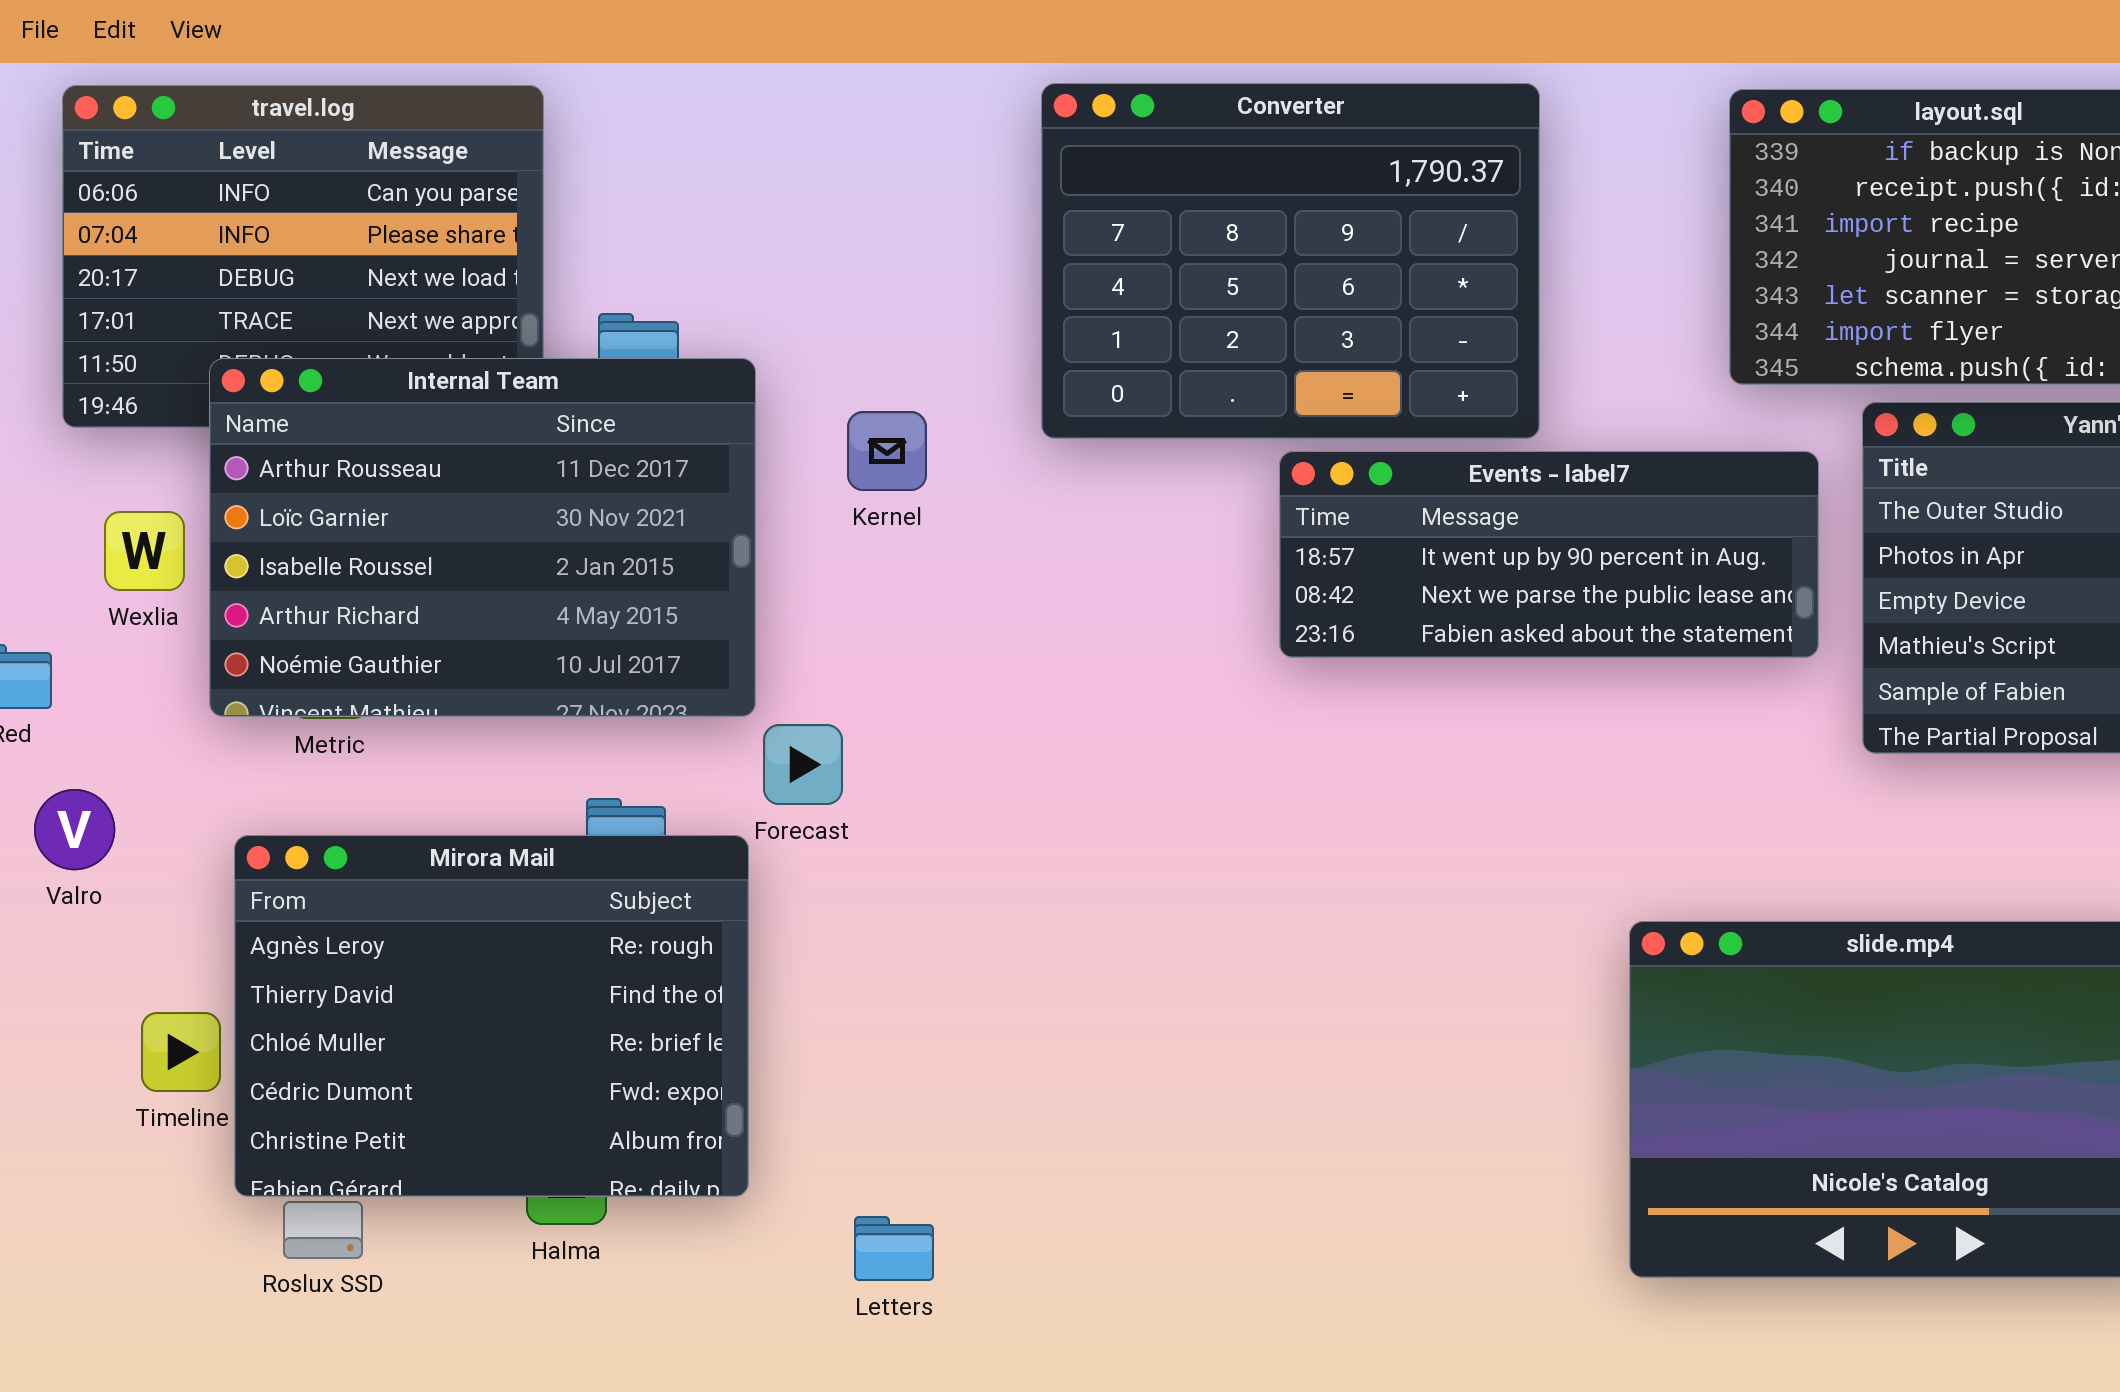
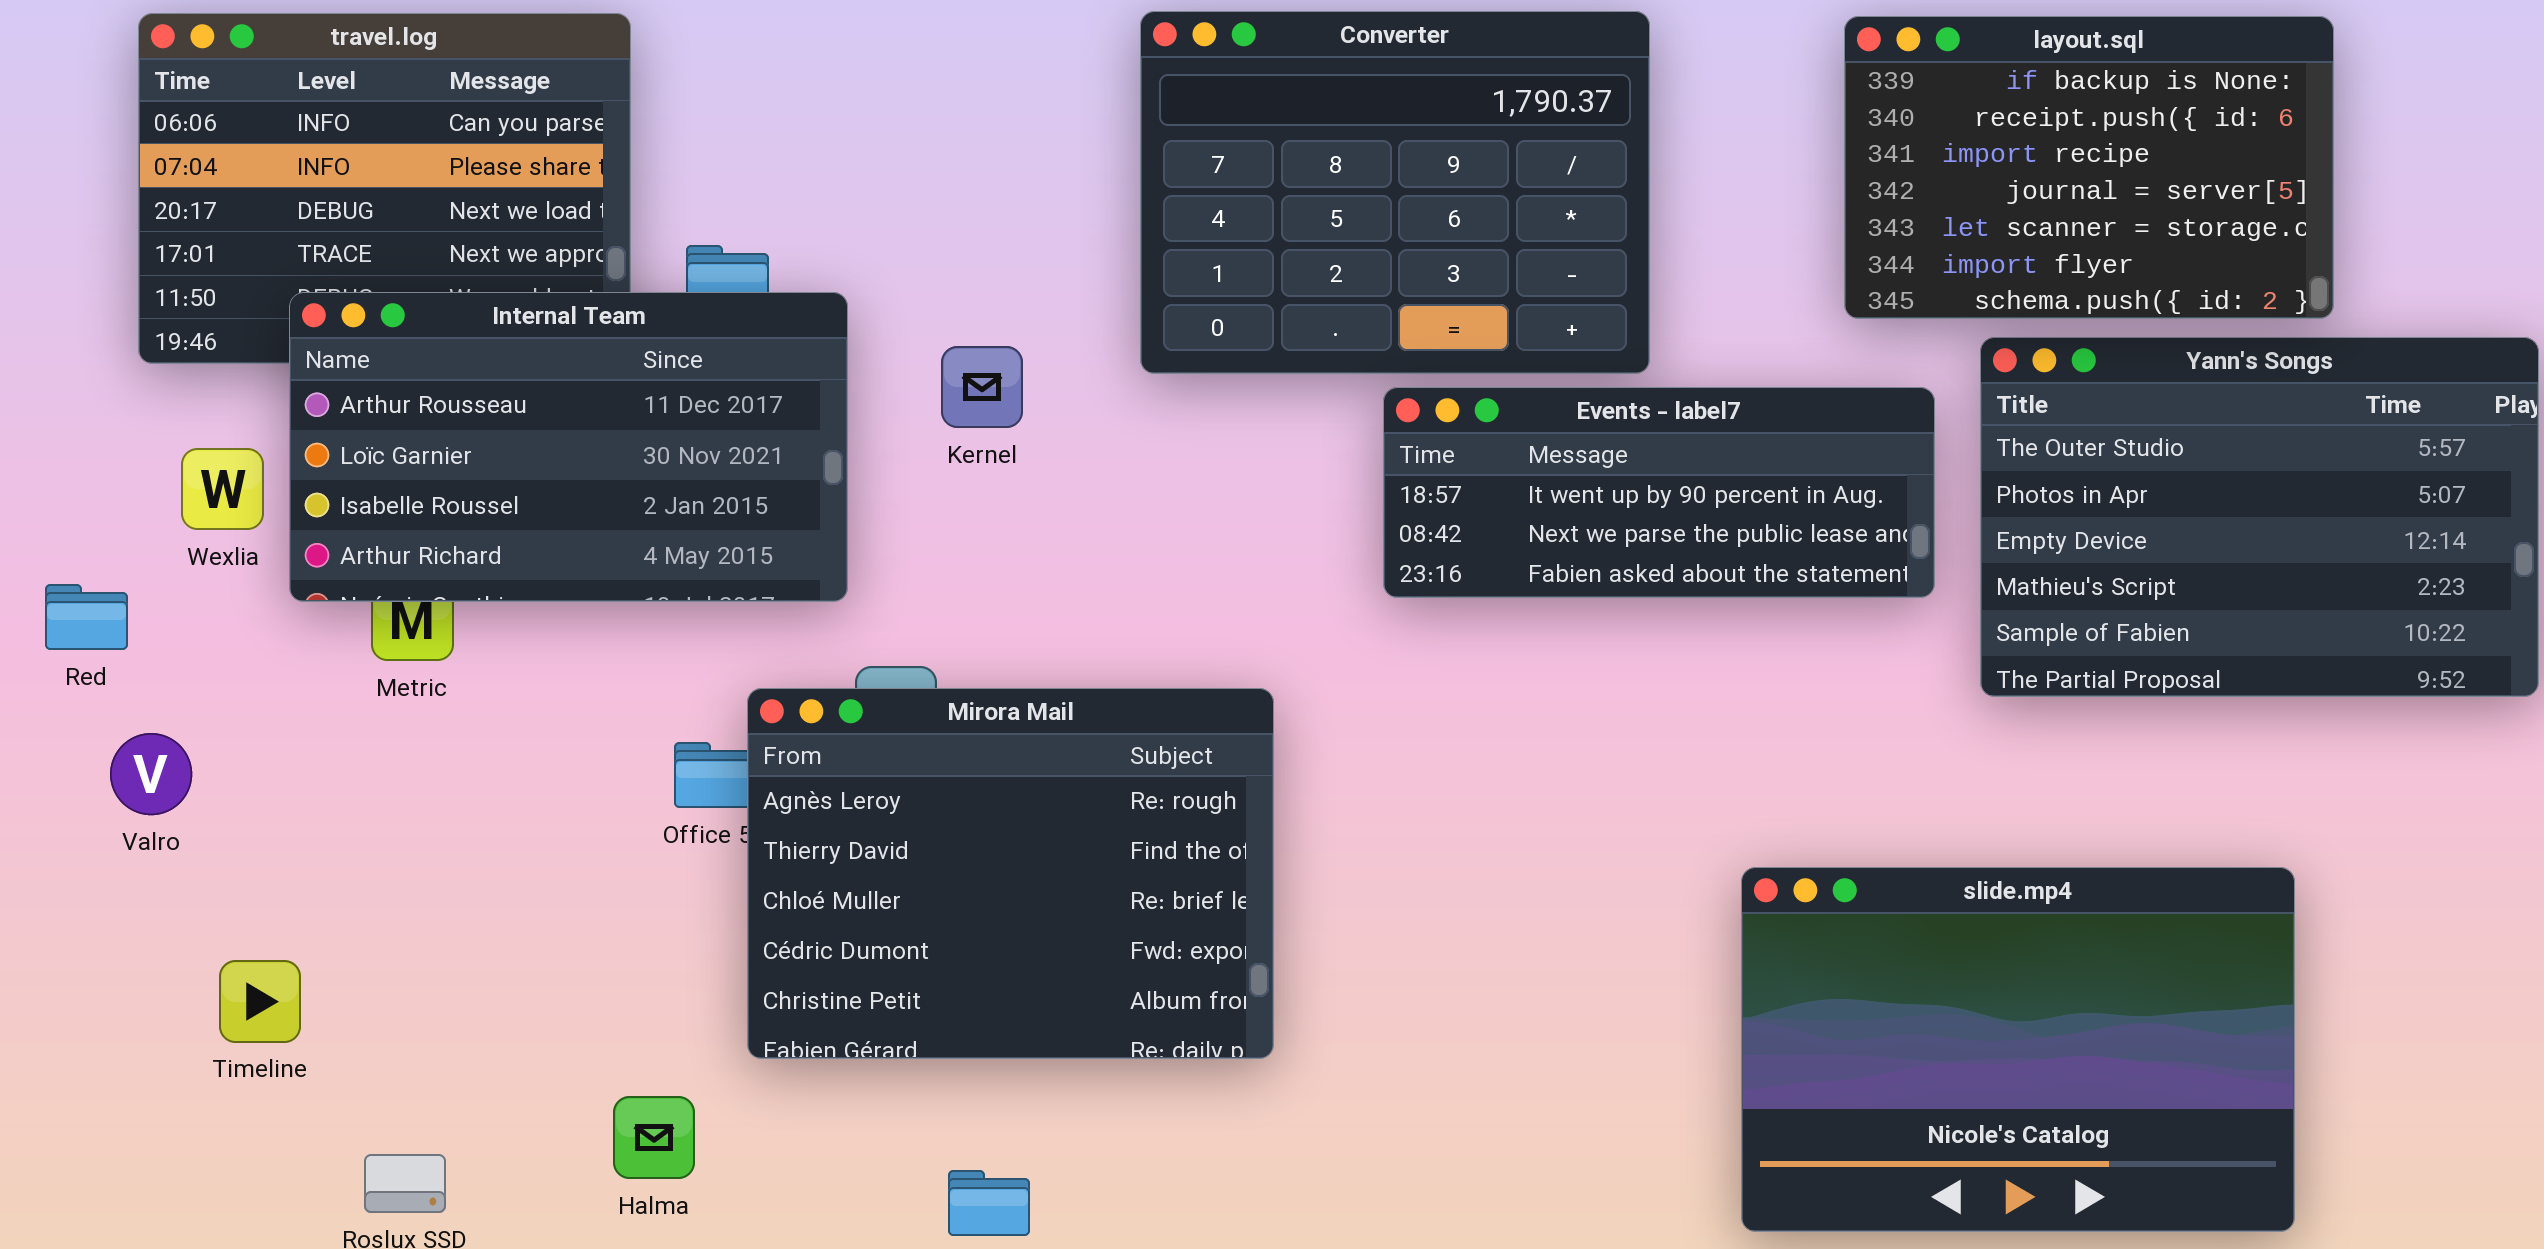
Internal Team: [209,358,756,717] -> [289,292,848,602], resized
Mirora Mail: [234,835,749,1197] -> [747,688,1274,1059], moved

